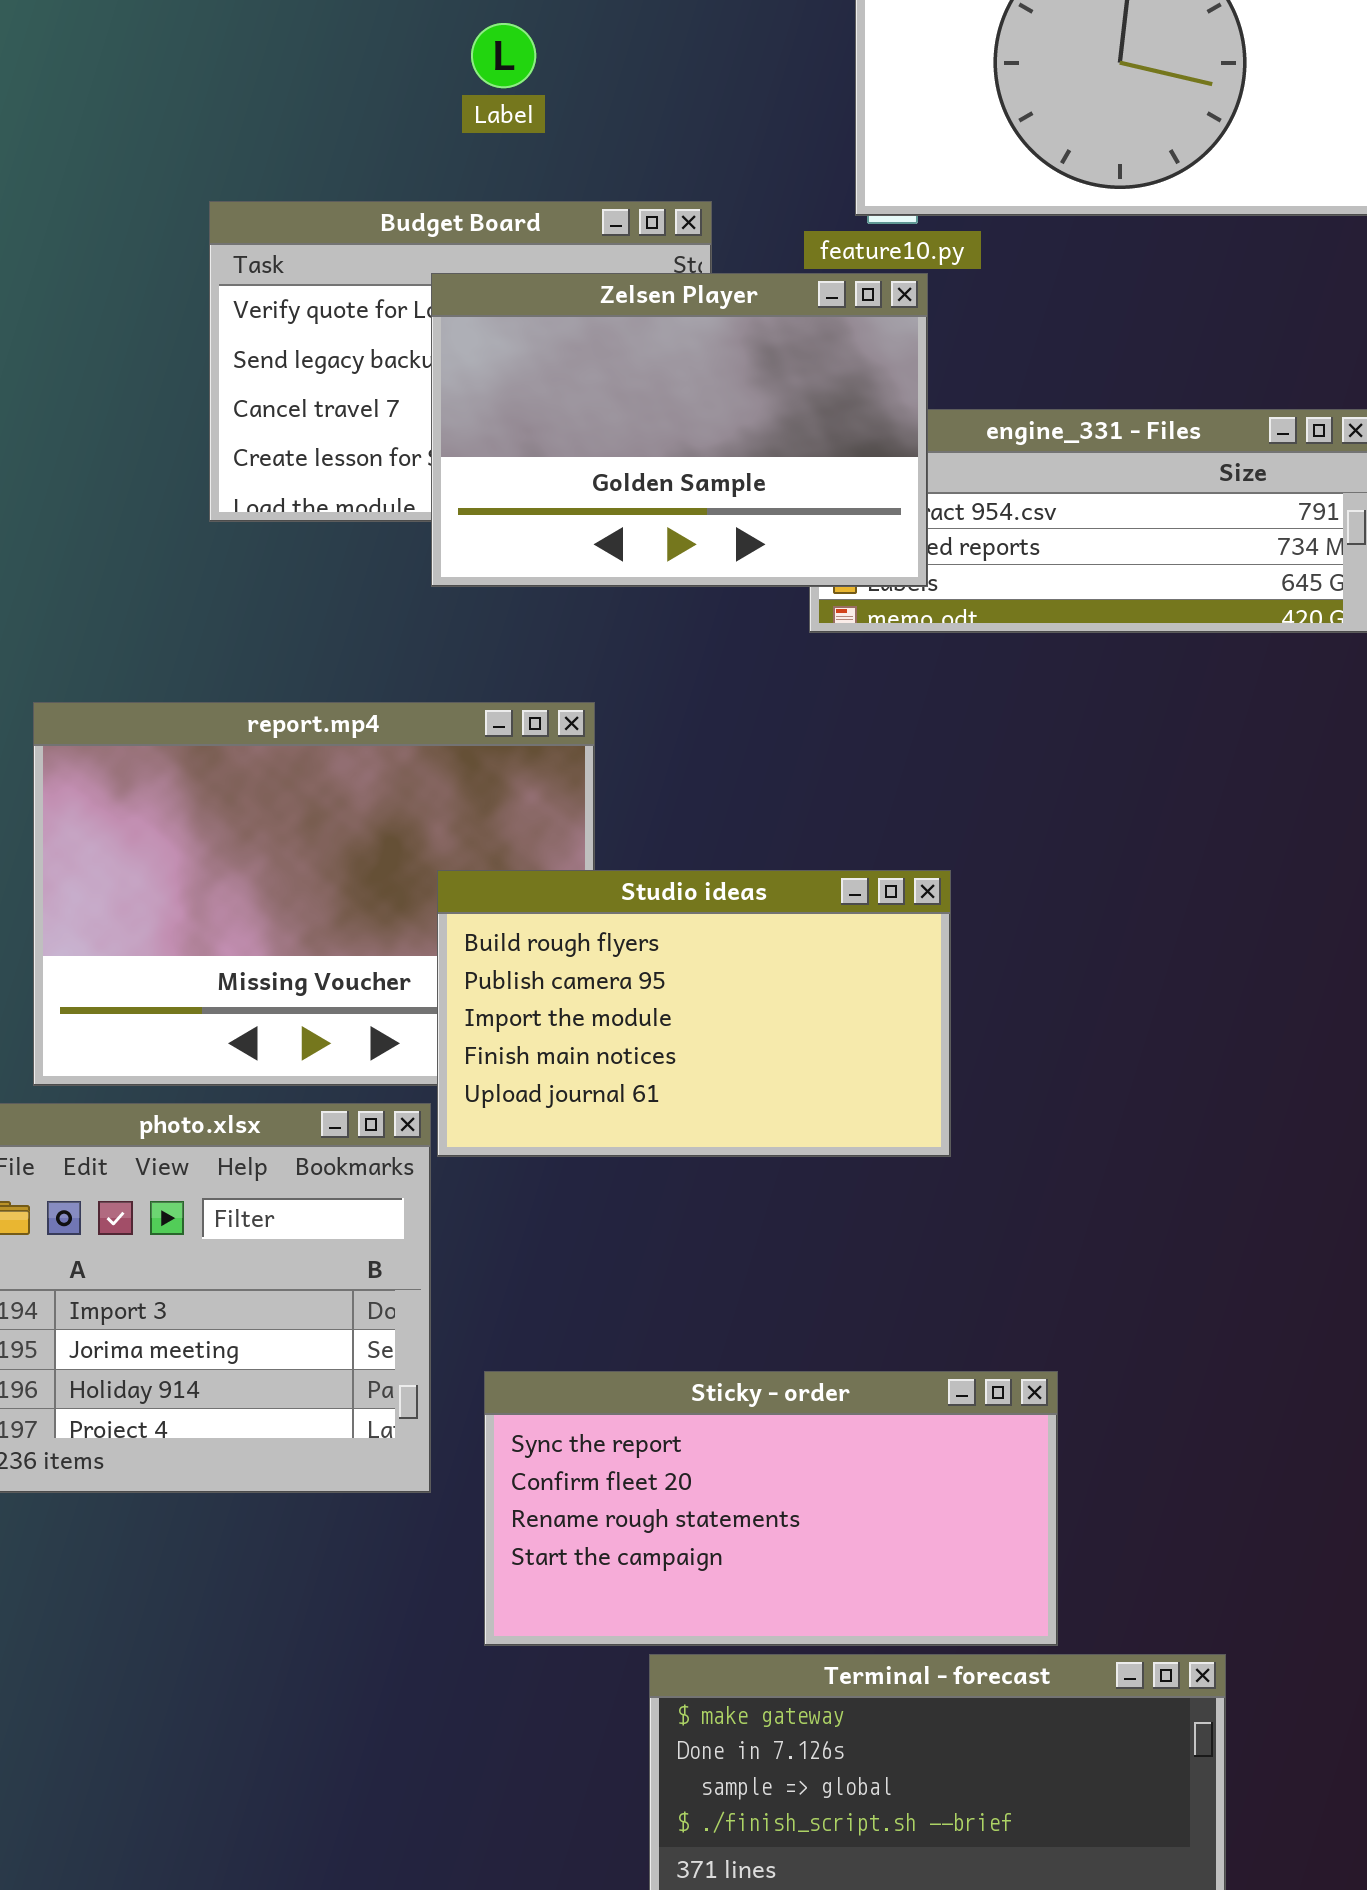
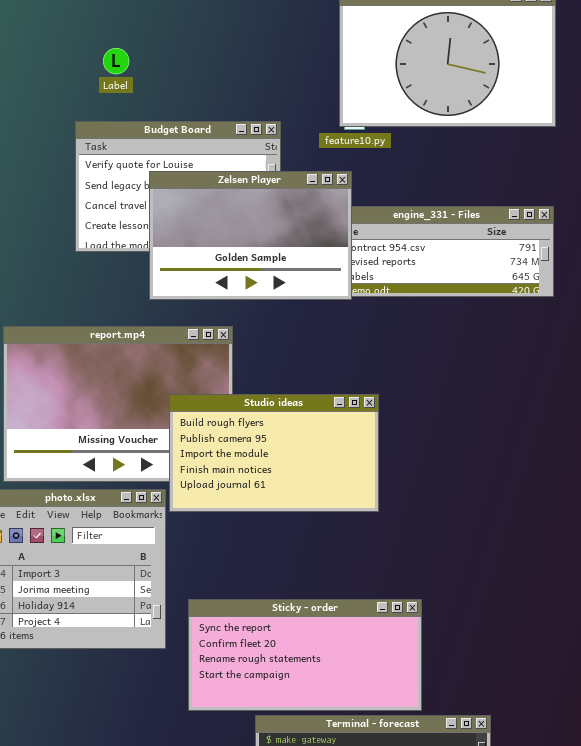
Label: [471,23,536,88] -> [103,48,129,74], moved
Zelsen Player: [431,273,928,587] -> [149,171,352,300], moved

